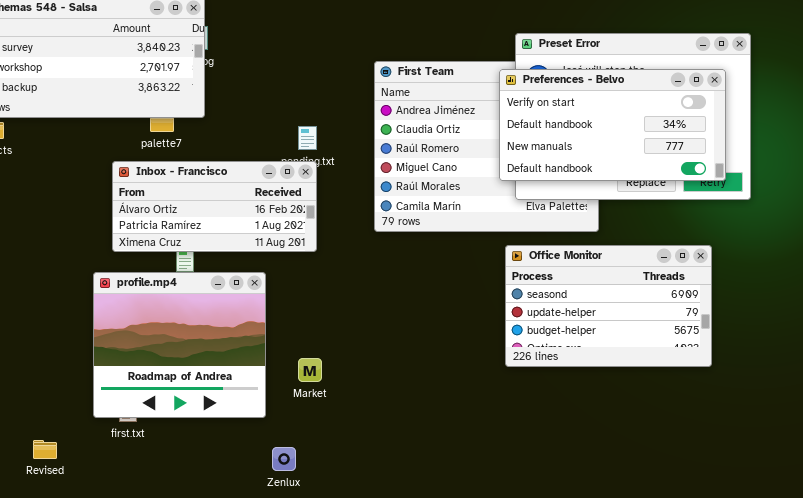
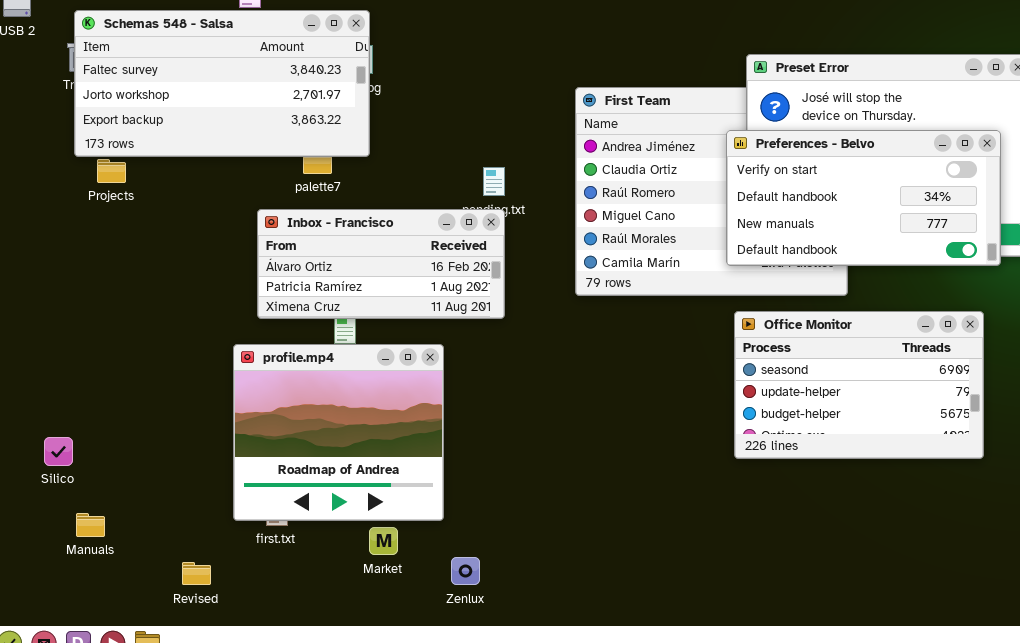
Preferences - Belvo: [499,69,726,181] -> [726,130,1001,266], moved
Market: [298,358,322,382] -> [369,527,398,555], moved
Revised: [33,440,57,459] -> [182,562,211,585], moved

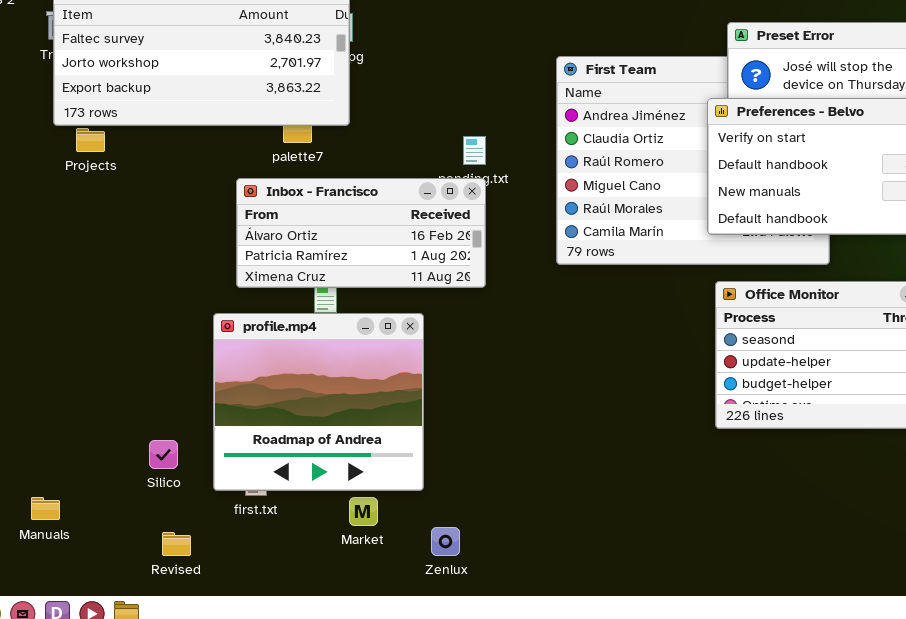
Silico: [44,437,73,466] -> [149,440,178,469], moved
Manuals: [76,513,105,537] -> [31,497,60,520], moved

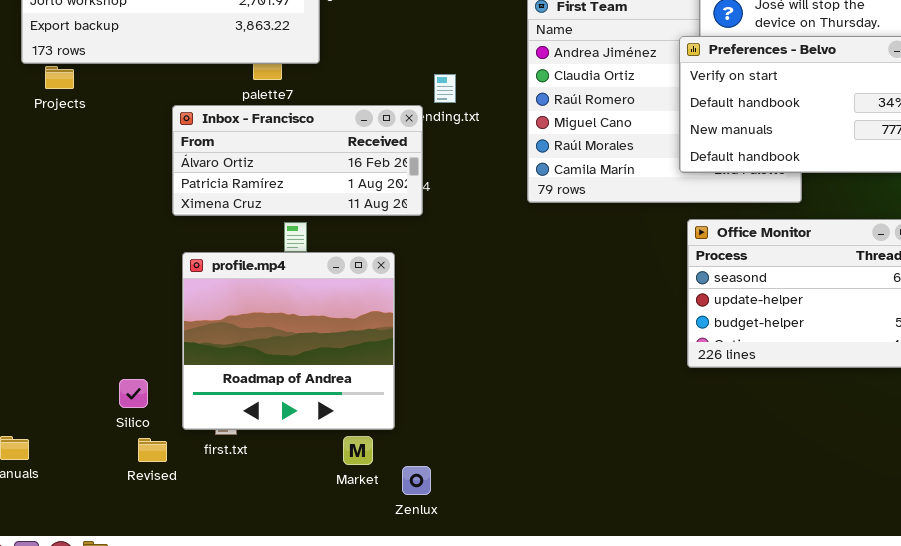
Inbox - Francisco: [236,178,486,288] -> [172,105,423,216], moved
Market: [349,497,378,526] -> [343,436,373,465], moved
Revised: [162,532,191,556] -> [138,438,167,462], moved

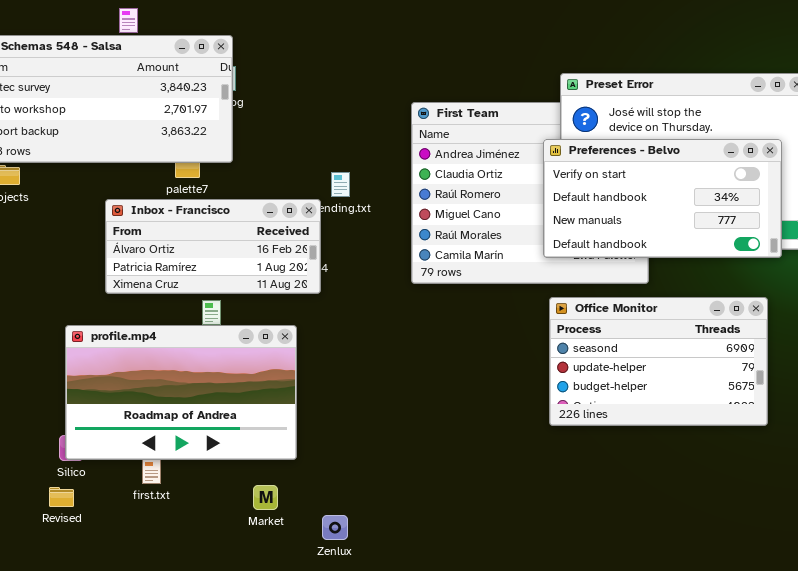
profile.mp4: [182,252,395,430] -> [65,325,297,460], resized
Revised: [138,438,167,462] -> [49,487,74,507], moved
Zenlux: [402,466,431,495] -> [322,515,348,540], moved

